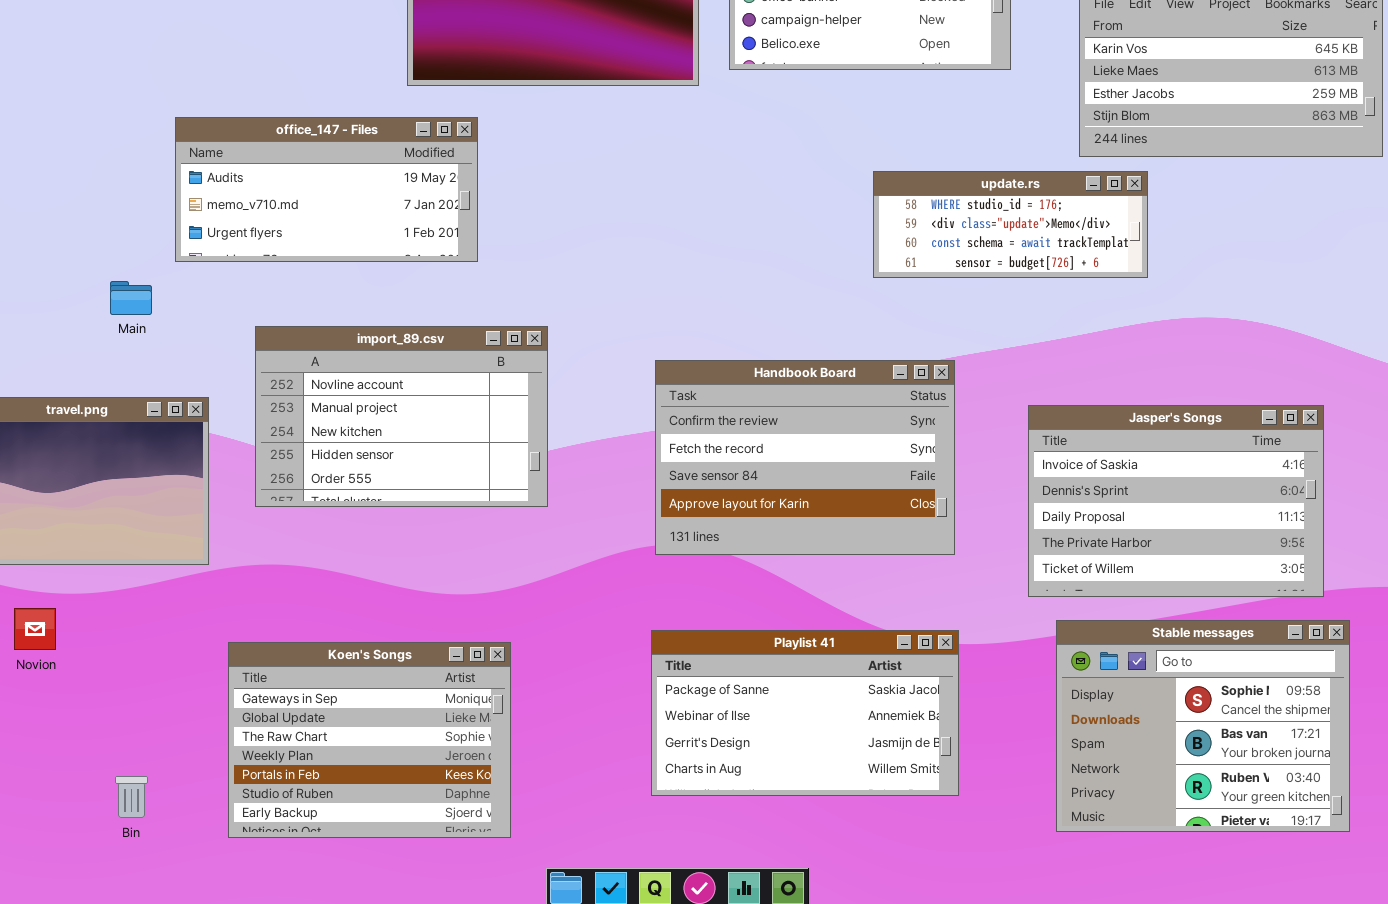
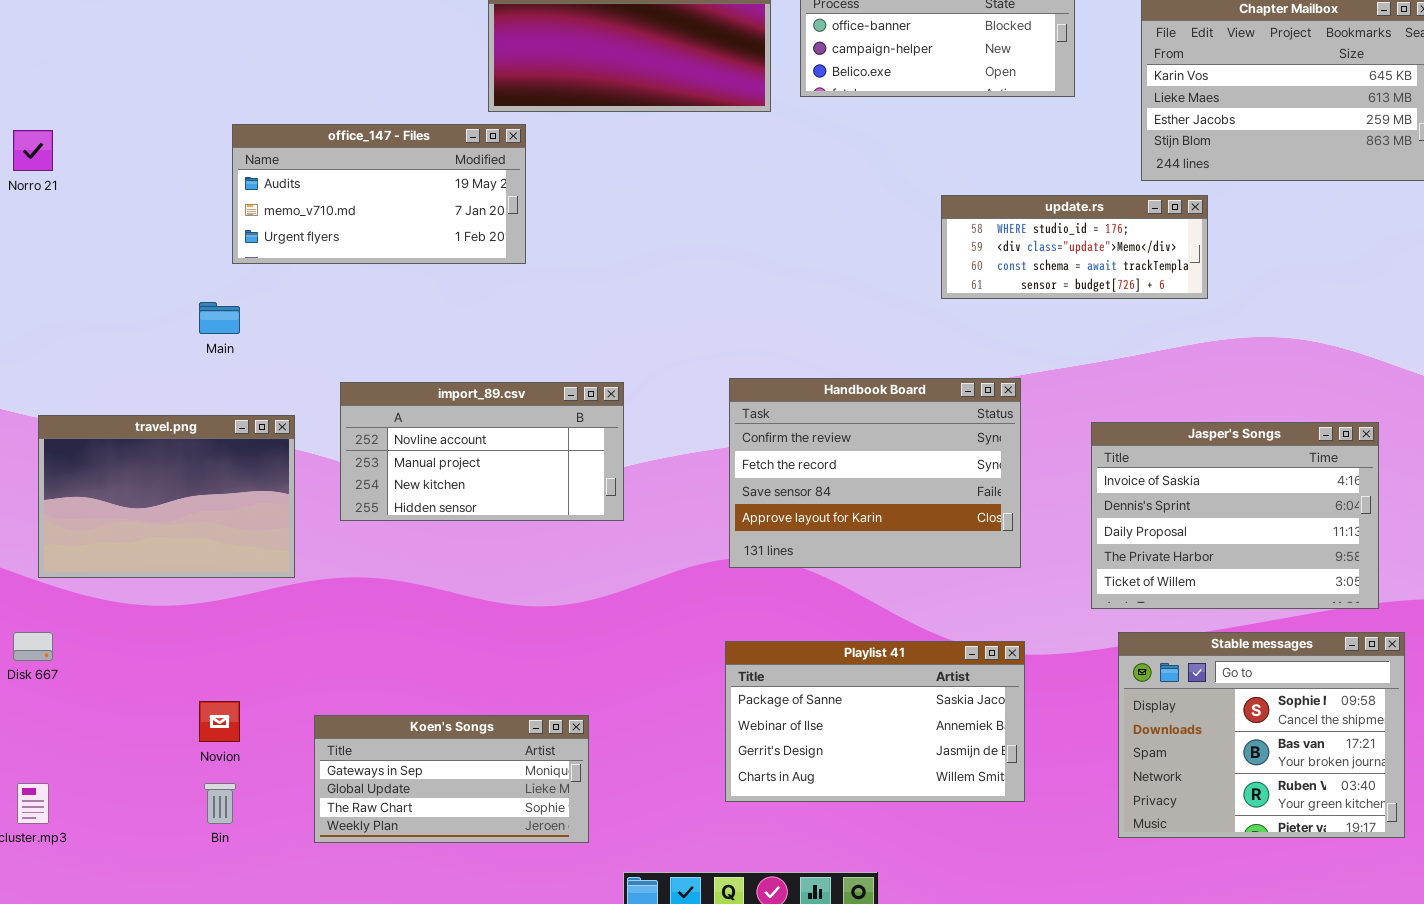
office_147 - Files: [175,117,478,262] -> [232,124,526,264], moved
import_89.csv: [255,326,548,507] -> [340,382,624,521], resized
Novion: [14,608,56,650] -> [199,701,240,742], moved
Koen's Songs: [228,642,511,838] -> [314,715,589,843], resized

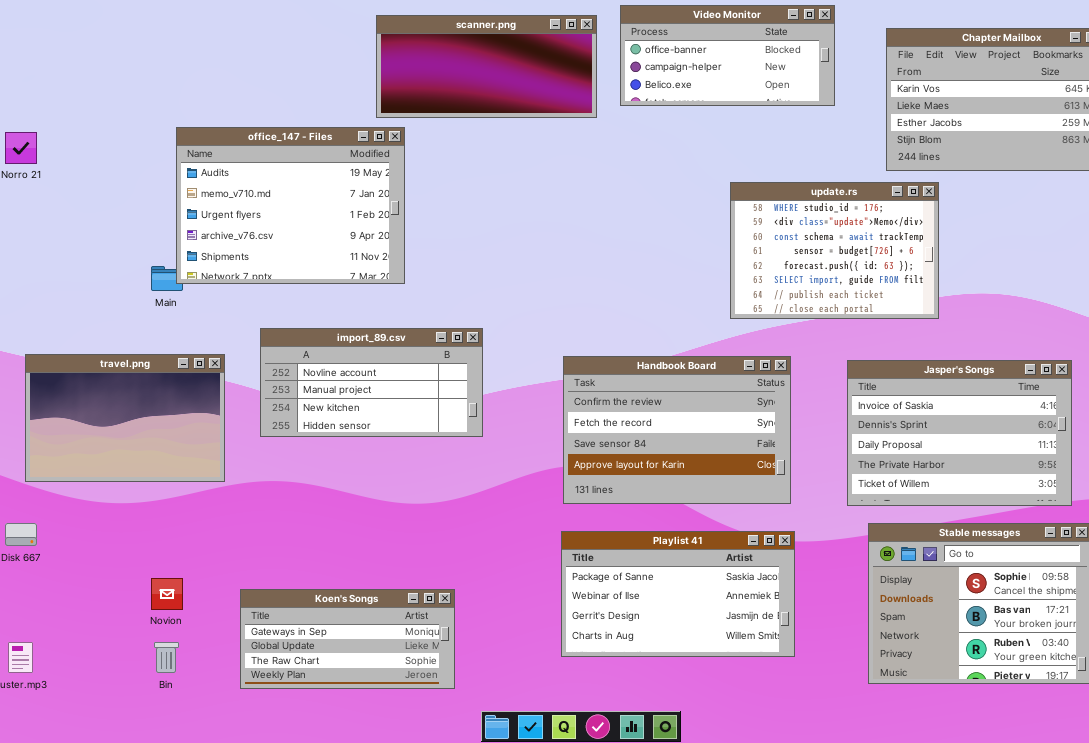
office_147 - Files: [232,124,526,264] -> [176,127,405,284], resized
update.rs: [941,195,1208,299] -> [730,182,939,319], resized
Handbook Board: [729,378,1021,568] -> [563,356,791,504], moved

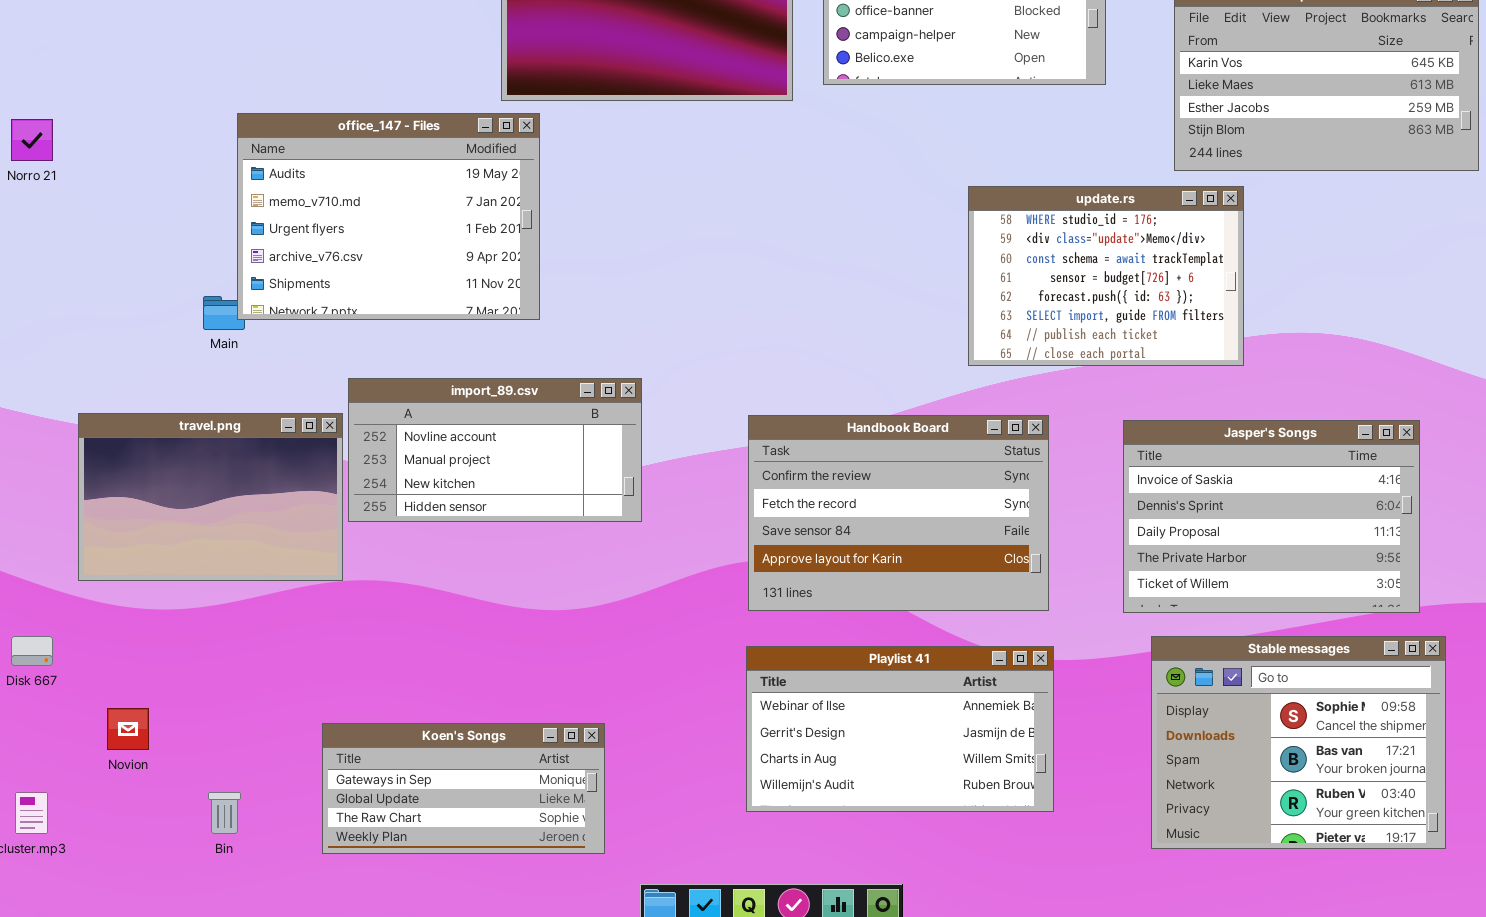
travel.png: [25,354,225,482] -> [78,413,343,581], moved
Playlist 41: [561,531,795,657] -> [746,646,1054,812], scrolled down 1 row
Novion: [151,578,183,610] -> [107,708,149,750], moved

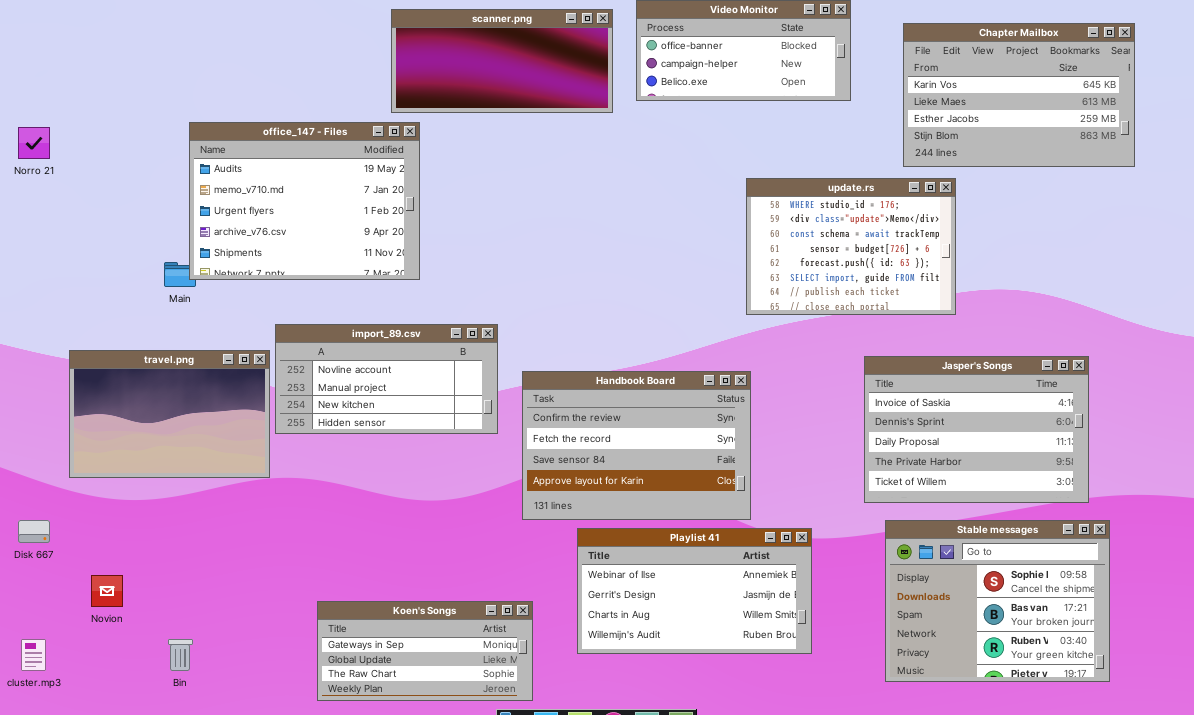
Handbook Board: [748,415,1049,611] -> [522,371,751,520], moved
Koen's Songs: [322,723,605,854] -> [317,601,533,701], moved

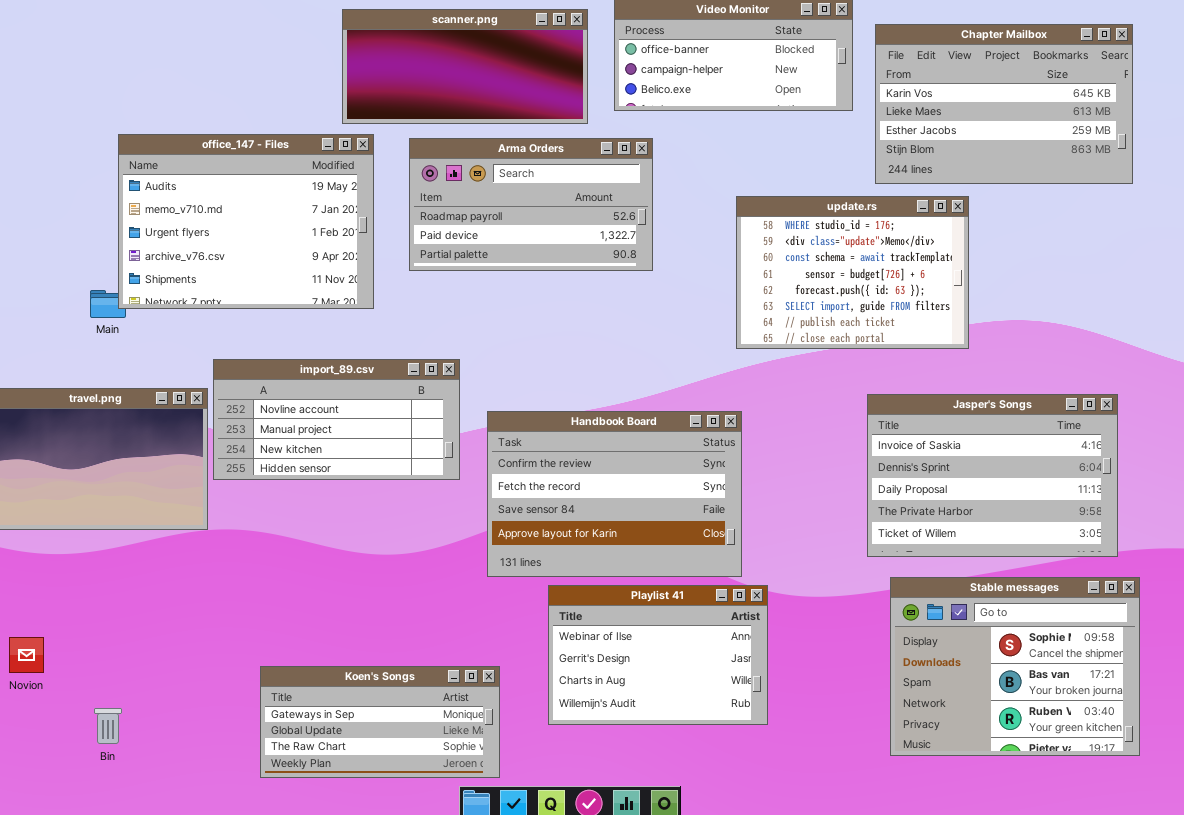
Chapter Mailbox: [903,23,1135,167] -> [875,24,1133,184], moved
Arma Orders: none -> [409,138,653,271], opened
Playlist 41: [577,528,812,654] -> [548,585,768,725], resized

